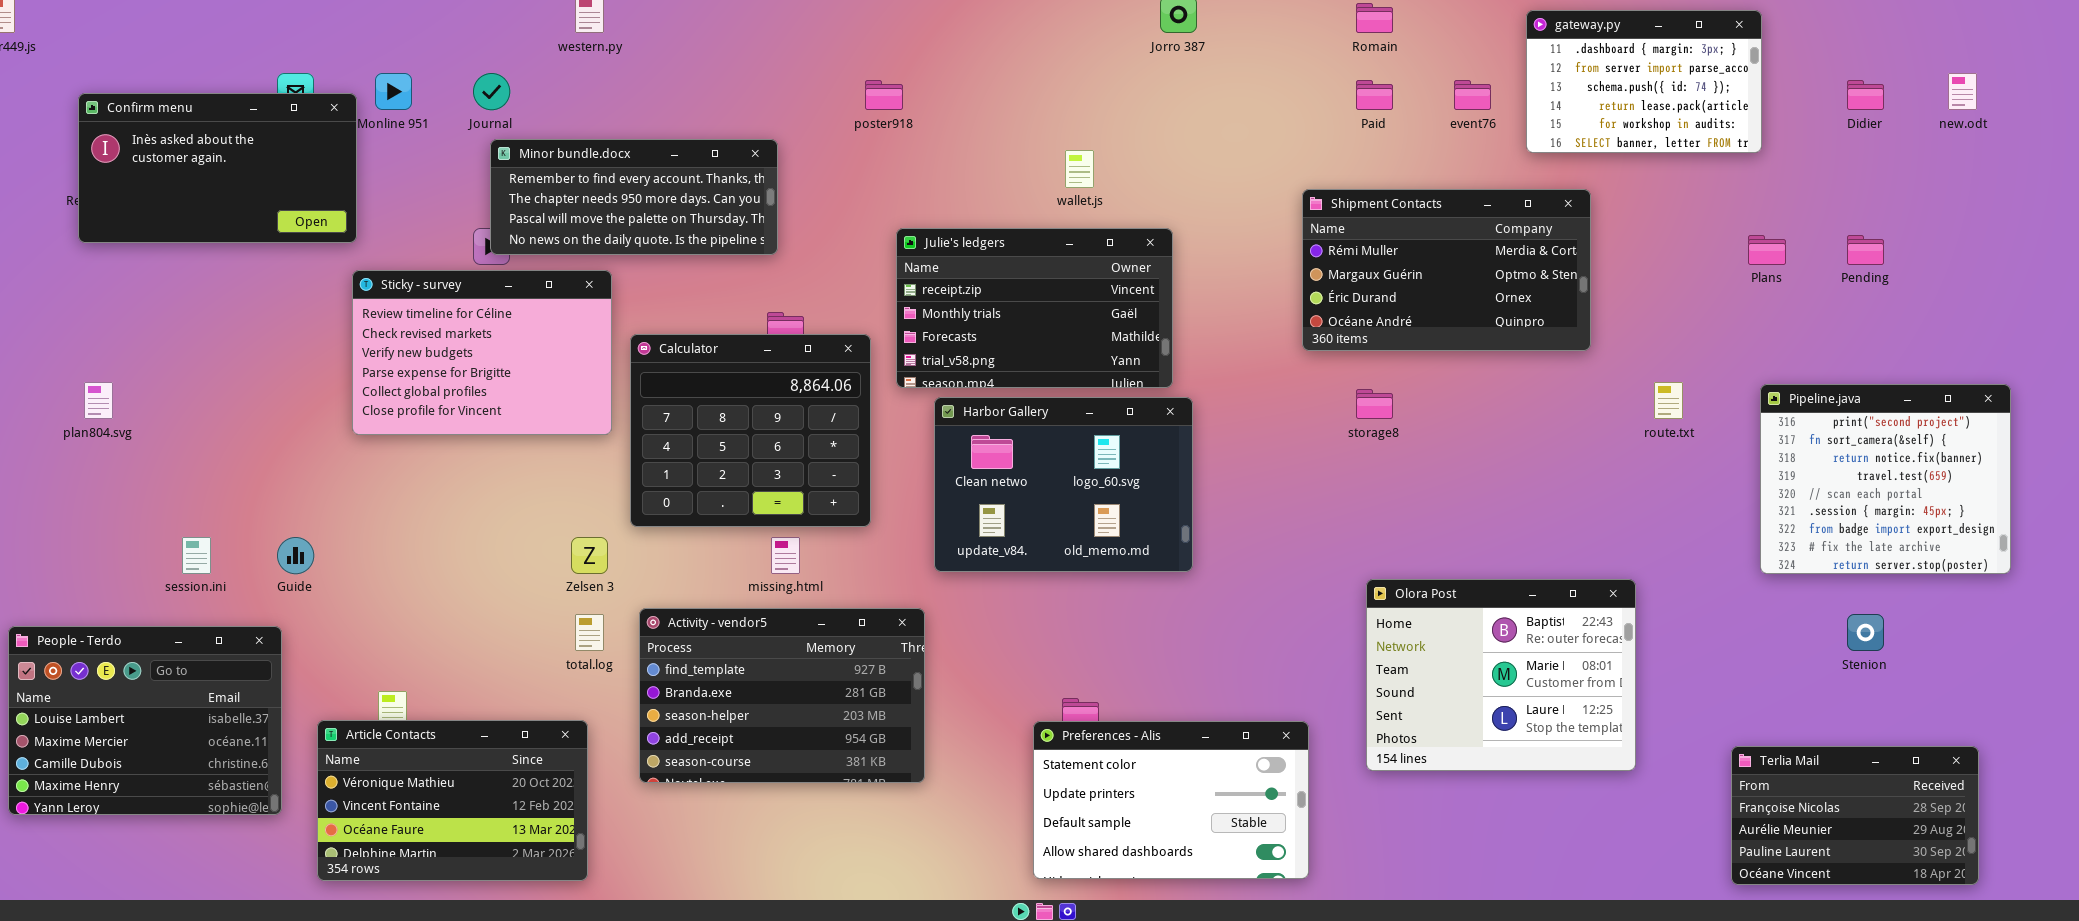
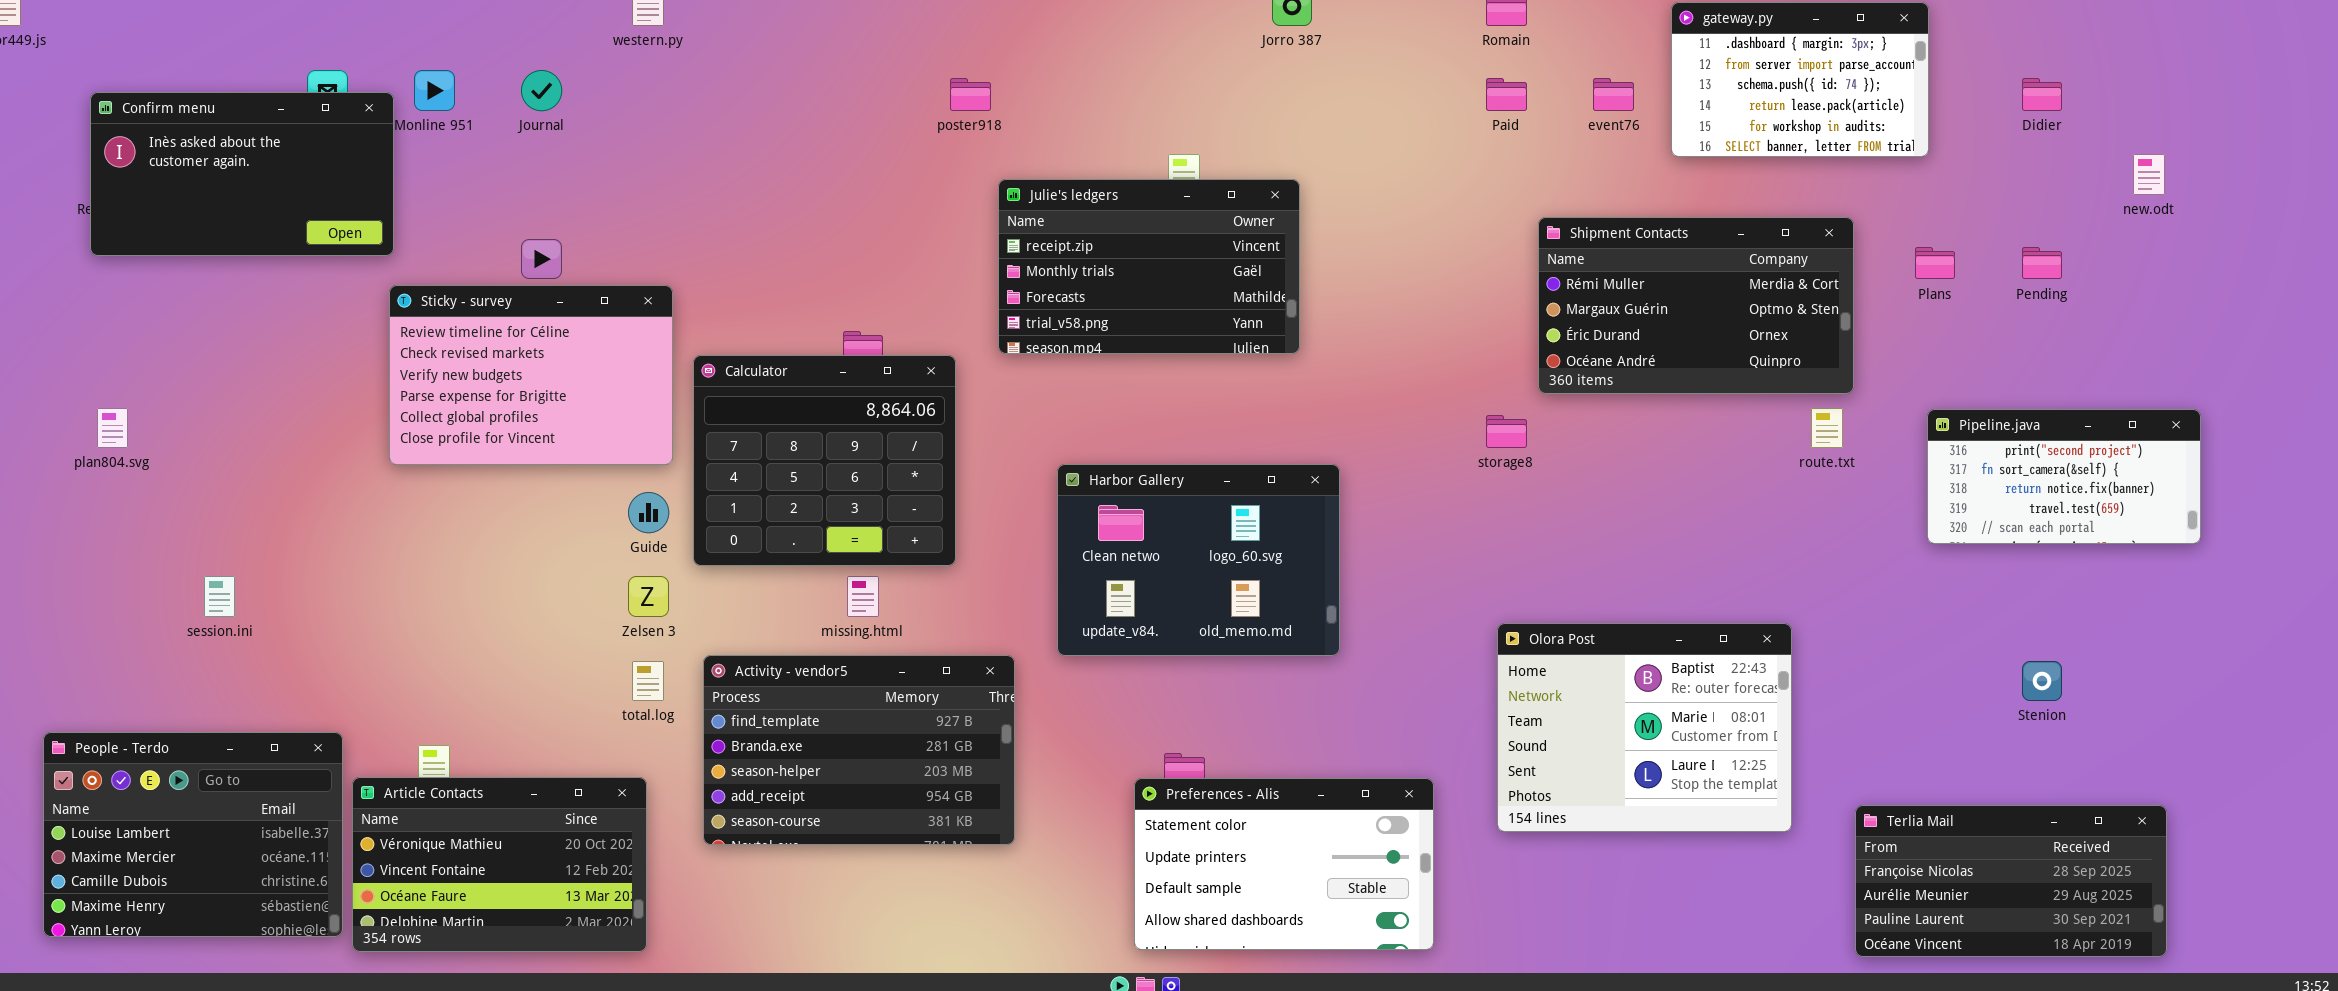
new.odt: [1948,73,1977,110] -> [2133,154,2165,195], moved
Minor bundle.docx: [490,139,778,255] -> none, closed
Shipment Contacts: [1302,189,1591,351] -> [1538,217,1854,394], moved
Julie's ledgers: [896,228,1173,388] -> [998,179,1300,354], moved
Pipeline.java: [1760,384,2011,574] -> [1927,409,2201,544], resized
Harbor Gallery: [934,397,1193,572] -> [1057,464,1340,656], moved
Guide: [277,537,314,574] -> [628,492,669,533], moved
People - Terdo: [8,626,282,815] -> [43,732,343,937], moved
Terlia Mail: [1731,746,1979,885] -> [1855,805,2167,957], resized

